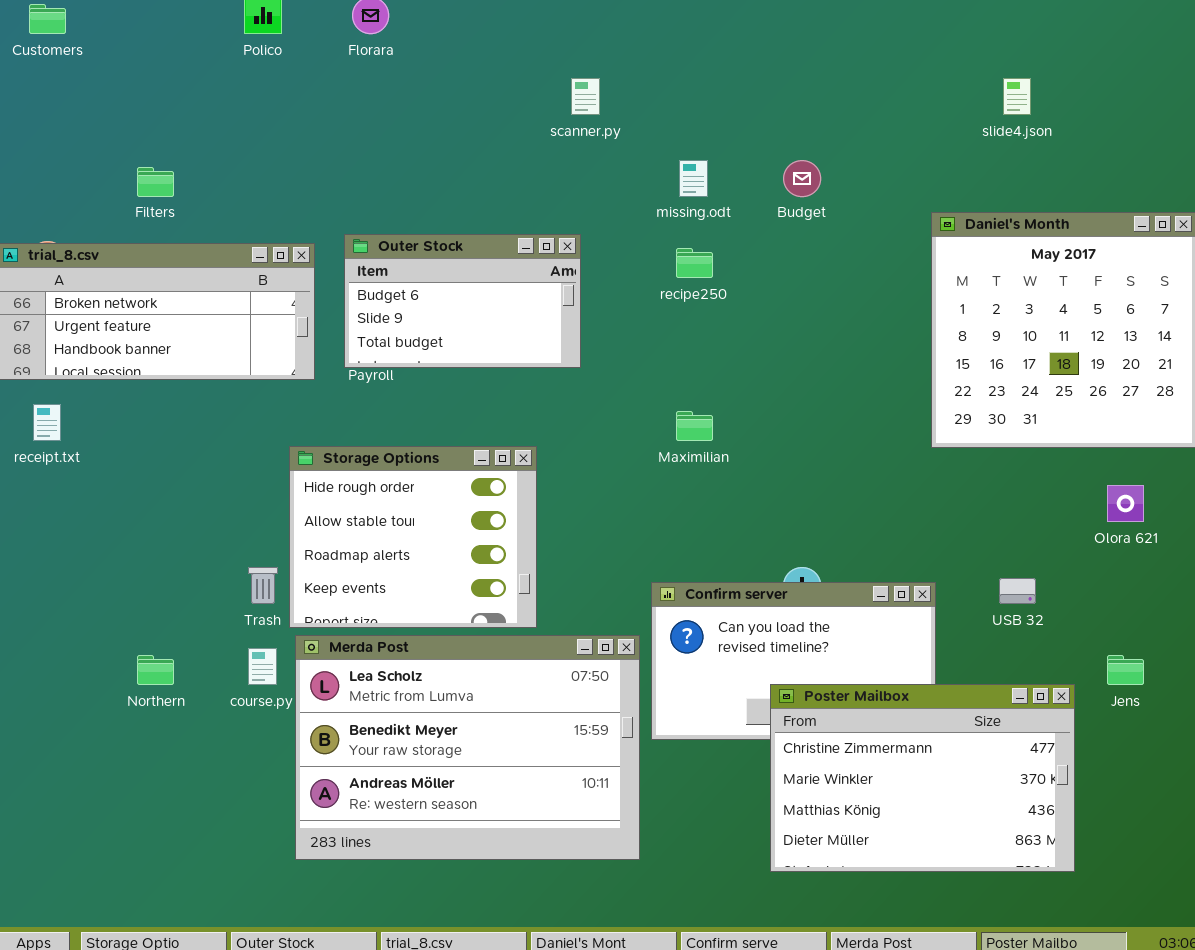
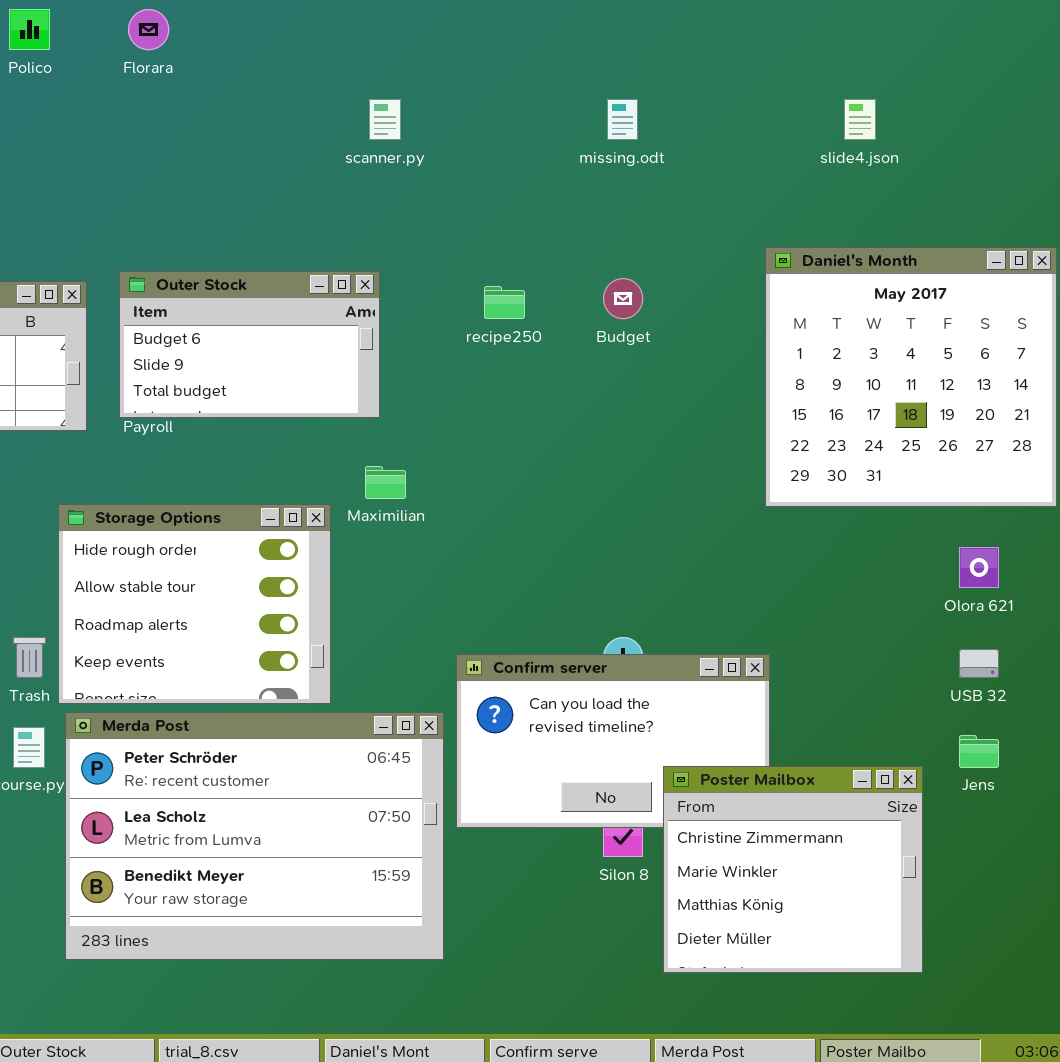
missing.odt: [679,160,708,197] -> [607,99,638,140], moved
Budget: [783,160,821,197] -> [603,278,643,319], moved
Maximilian: [676,411,713,441] -> [365,466,406,499], moved
USB 32: [999,578,1036,604] -> [959,649,999,678], moved
Merda Post: [295,635,640,860] -> [65,712,444,960], scrolled up 1 row
Poster Mailbox: [770,684,1075,872] -> [663,766,923,973], resized

